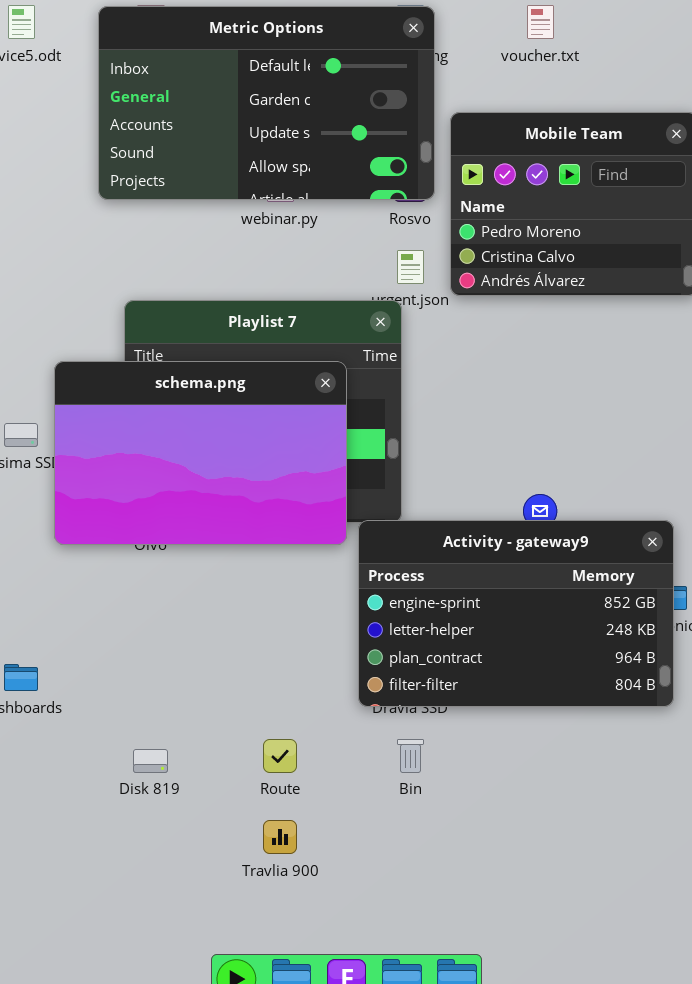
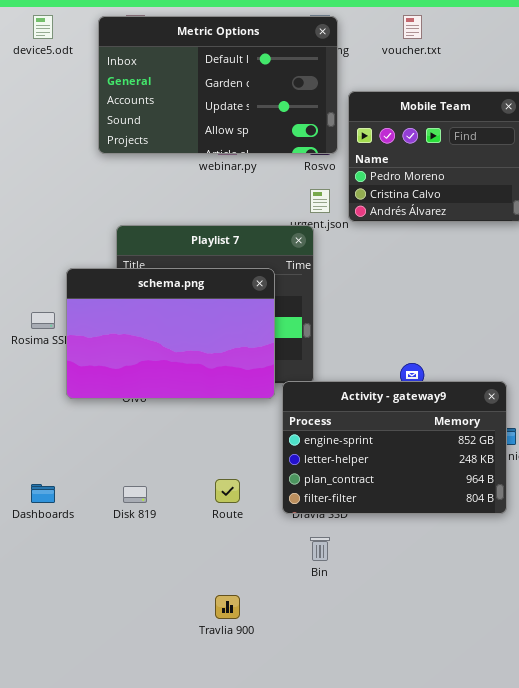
Route: [263,739,297,773] -> [215,479,240,503], moved
Disk 819: [133,749,168,773] -> [123,486,147,503], moved

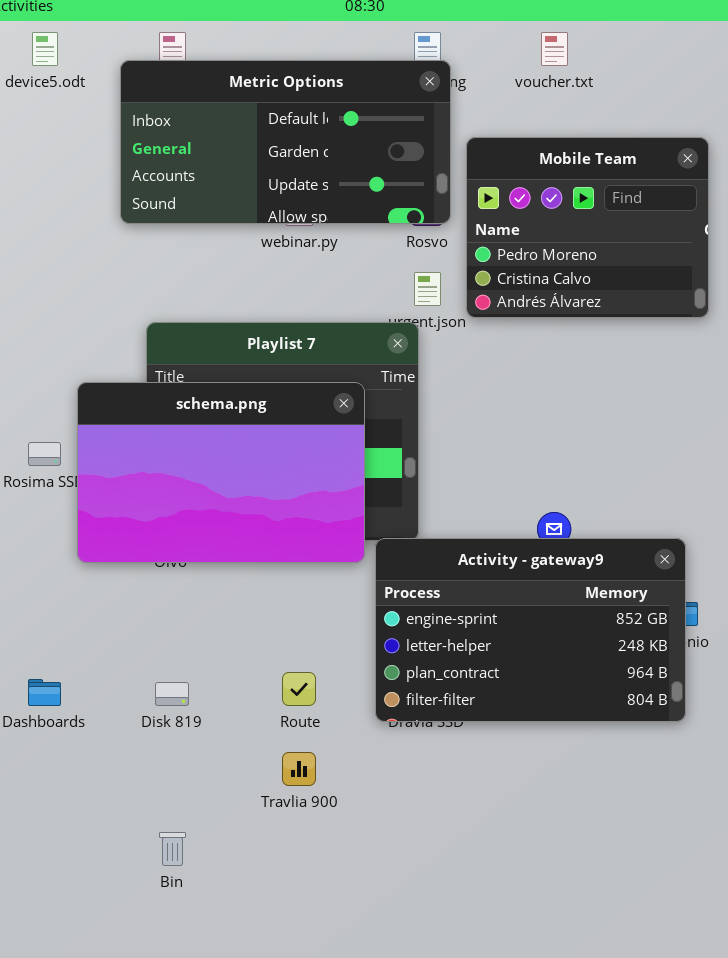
Metric Options: [98,16,338,154] -> [120,60,451,224], resized
Bin: [310,537,330,561] -> [159,832,186,866], moved
Travlia 900: [215,595,240,619] -> [282,752,316,786], moved

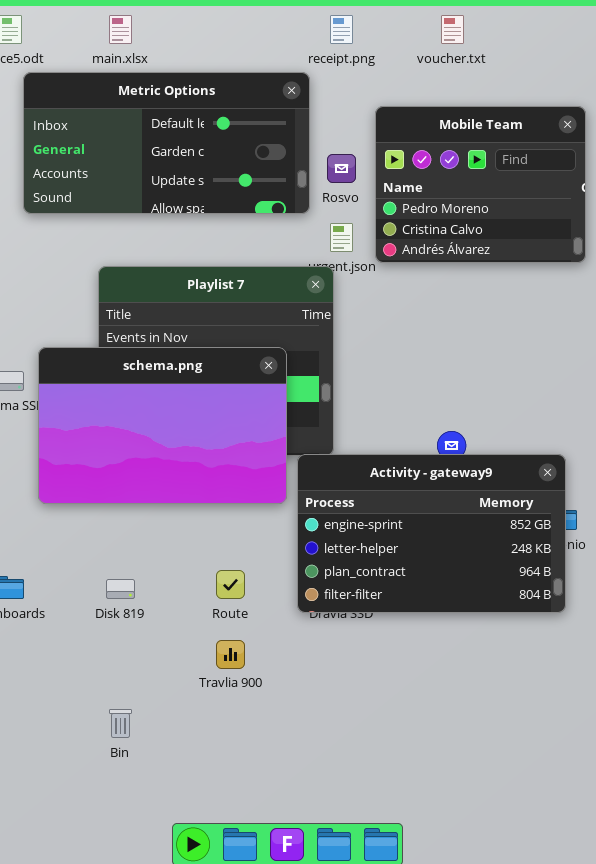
Metric Options: [120,60,451,224] -> [23,72,310,214], moved
schema.png: [77,382,365,563] -> [38,347,287,504], moved

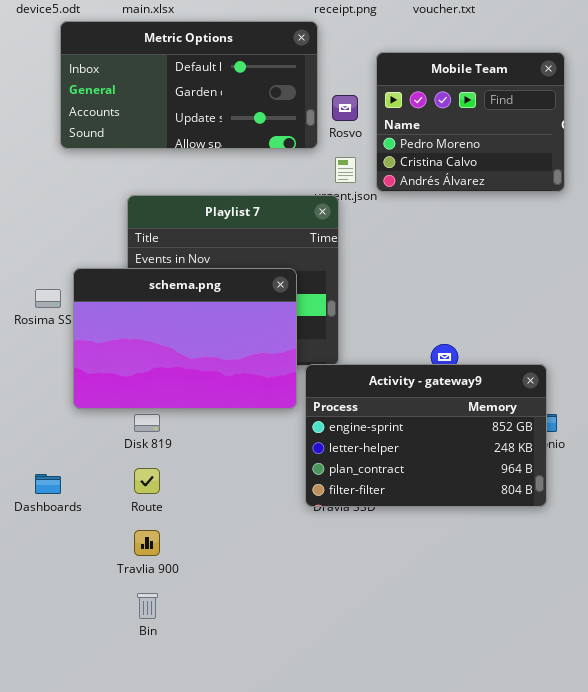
Route: [216,570,245,599] -> [134,468,160,494], moved
Disk 819: [106,579,135,599] -> [134,414,160,432], moved
Travlia 900: [216,640,245,669] -> [134,530,160,556], moved

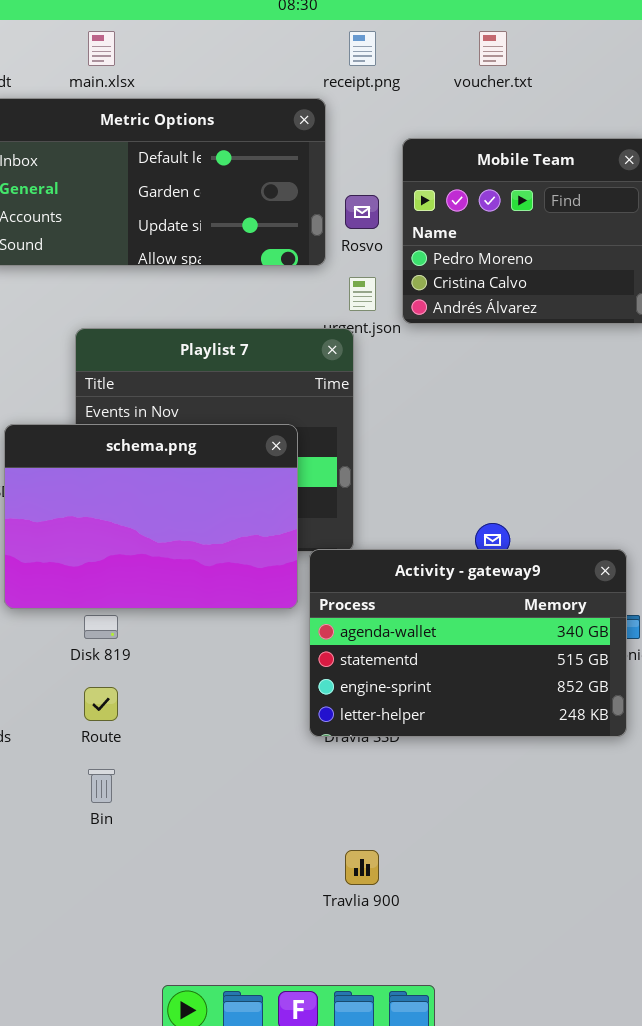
Activity - gateway9: [305,364,547,507] -> [309,549,627,737], scrolled up 2 rows
Travlia 900: [134,530,160,556] -> [345,850,379,885], moved
Bin: [137,593,158,619] -> [88,769,115,803], moved

